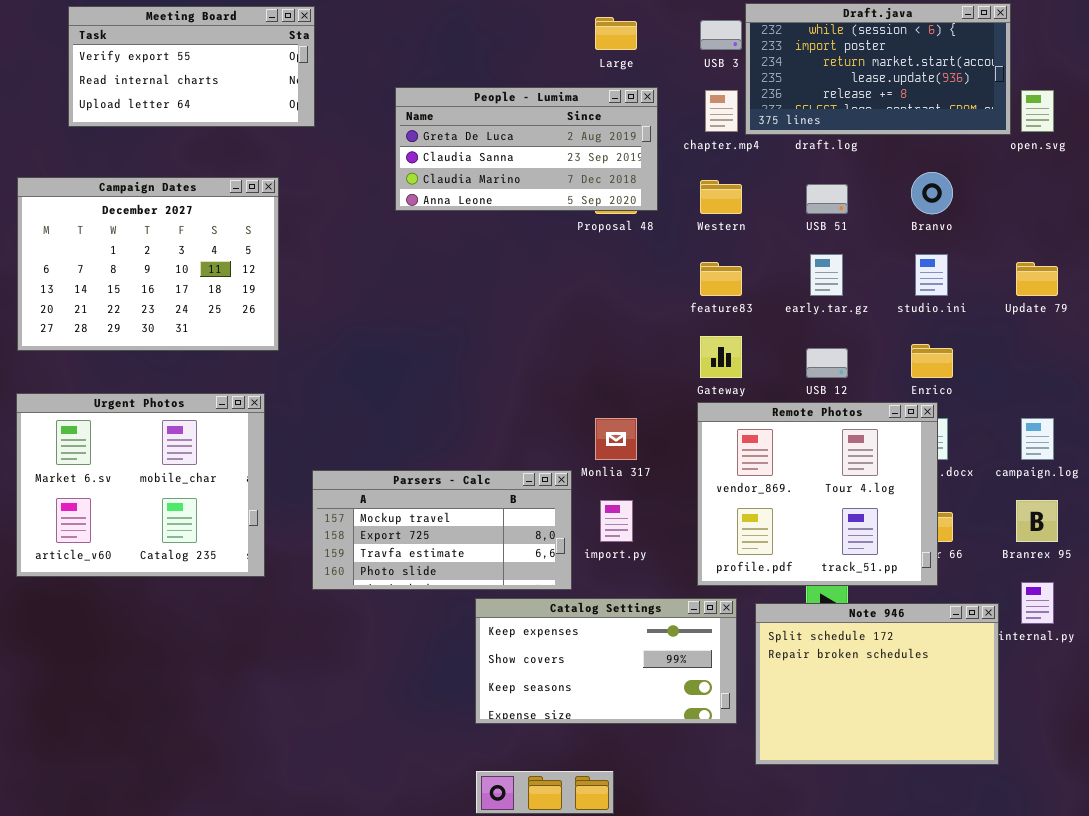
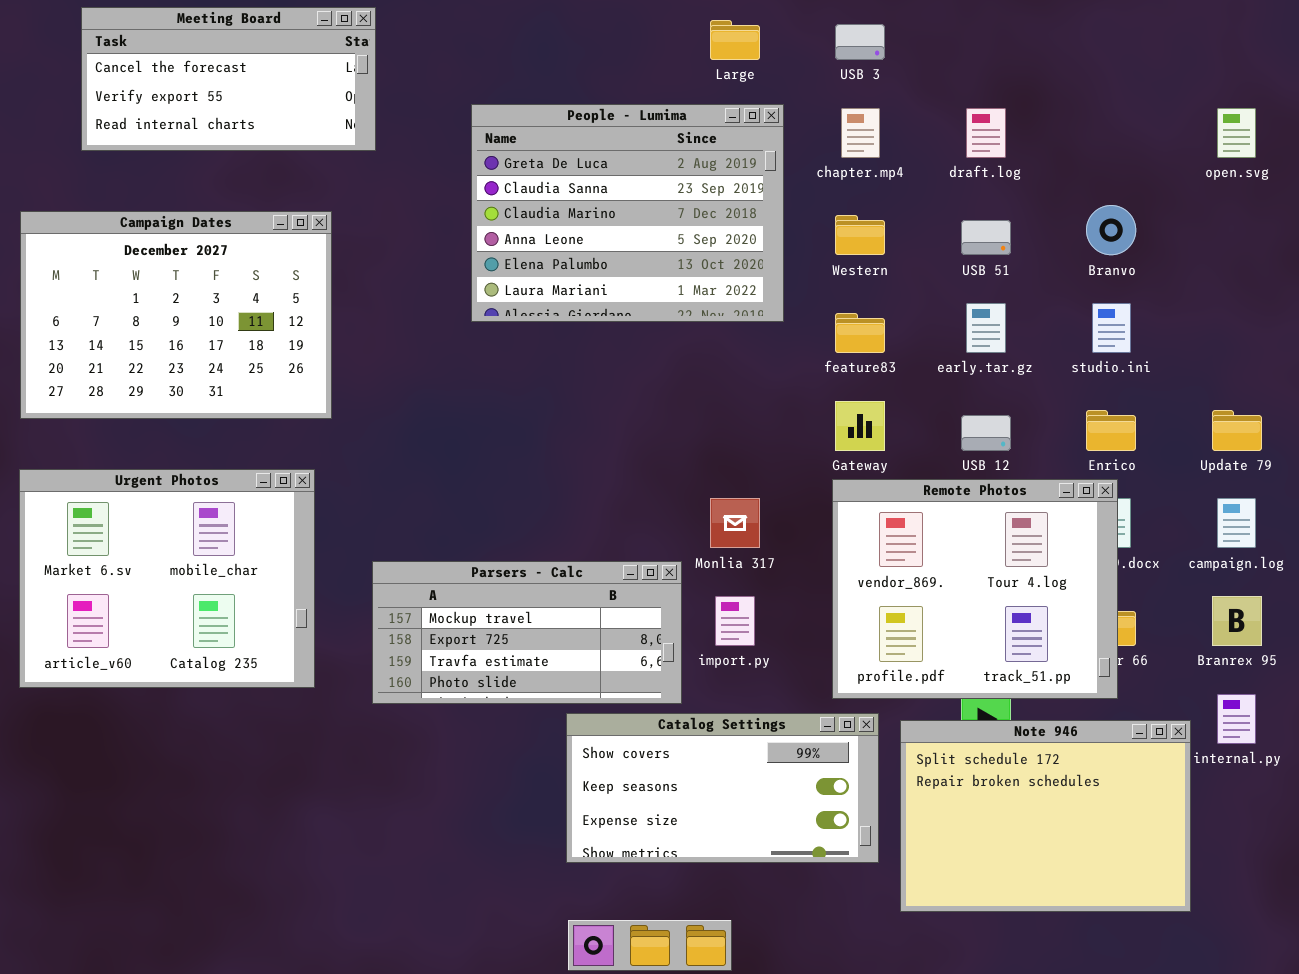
Draft.java: [745,3,1011,135] -> none, closed
Meeting Board: [68,6,315,127] -> [81,7,376,151], scrolled up 1 row
People - Lumima: [395,87,658,211] -> [471,104,784,322], resized
Update 79: [1016,262,1058,296] -> [1212,410,1262,451], moved
Catalog Settings: [475,598,737,724] -> [566,713,879,863], scrolled down 1 row

